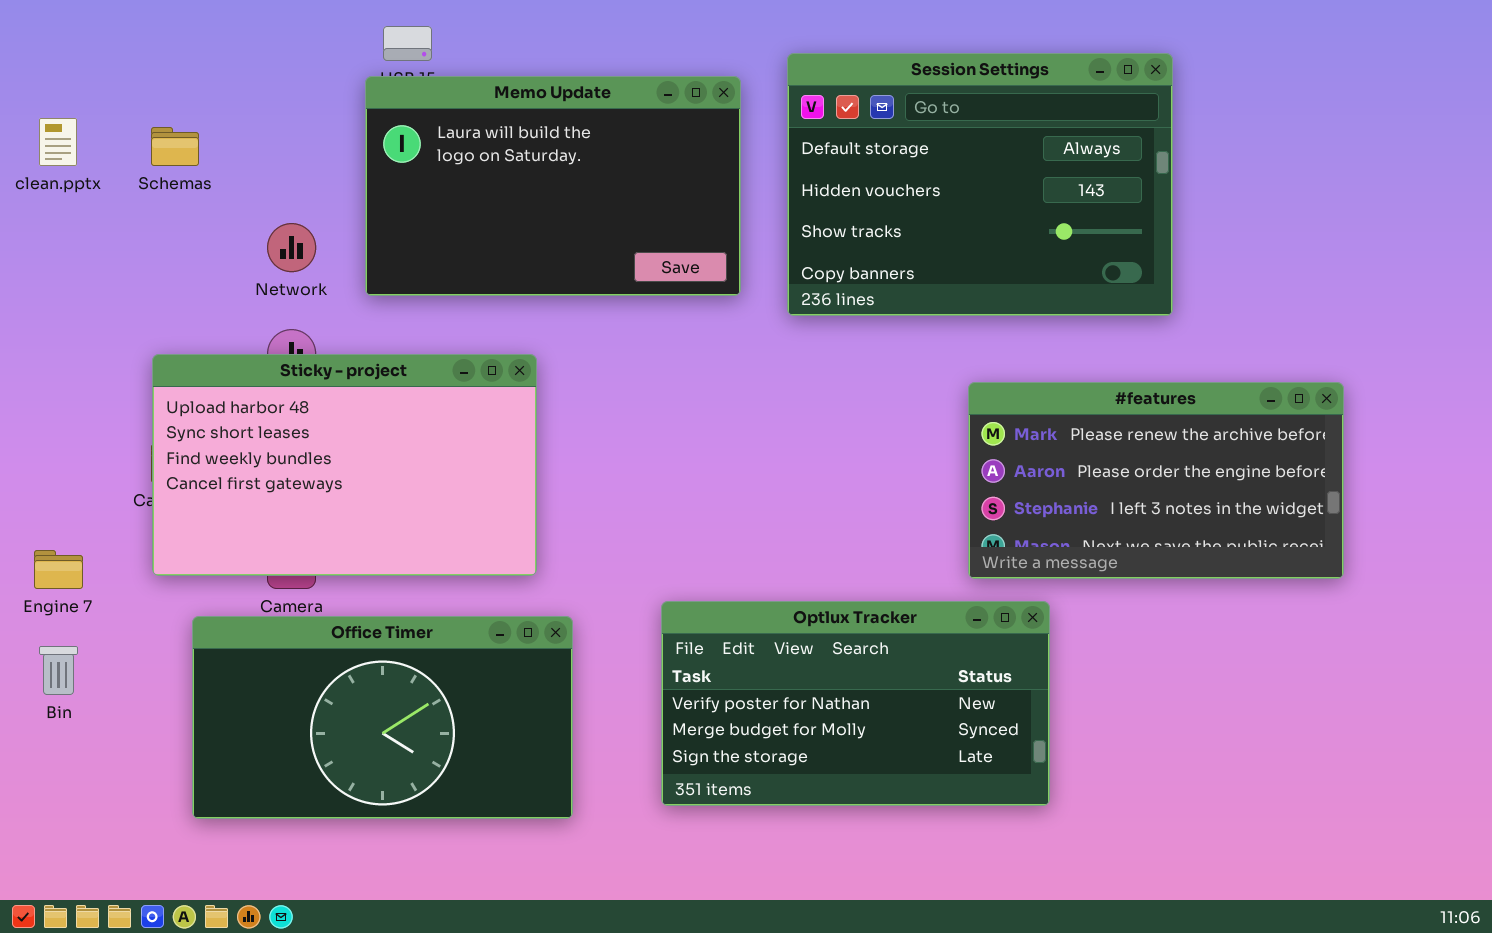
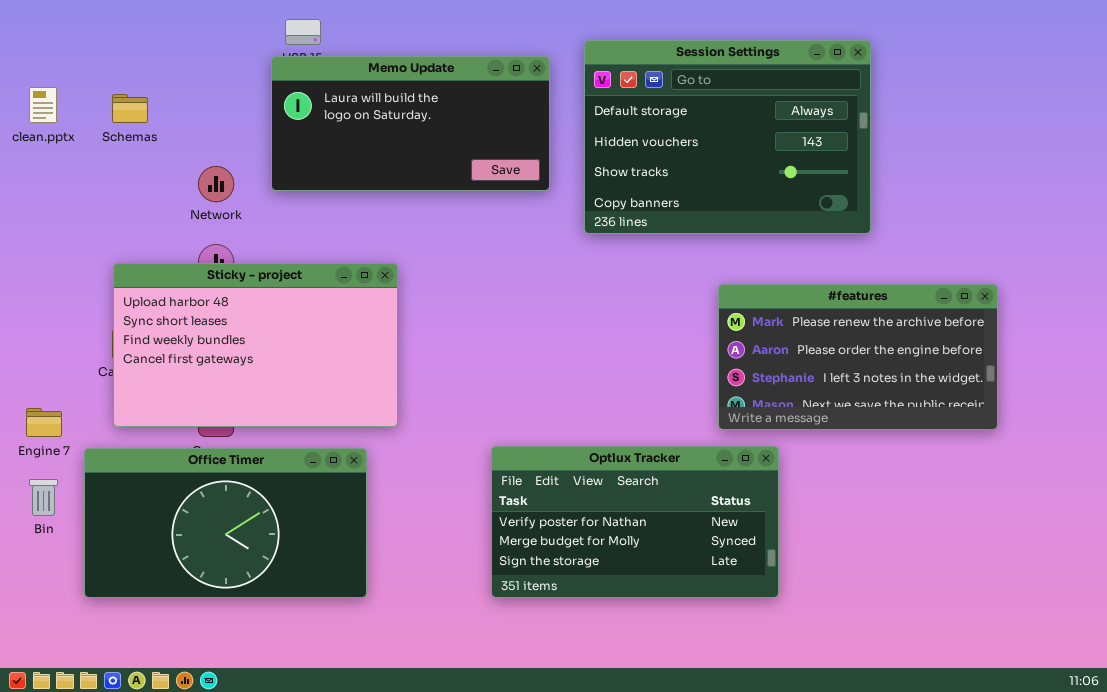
Memo Update: [365,76,741,296] -> [271,56,550,191], resized
Office Timer: [192,616,573,819] -> [84,448,367,598], moved

